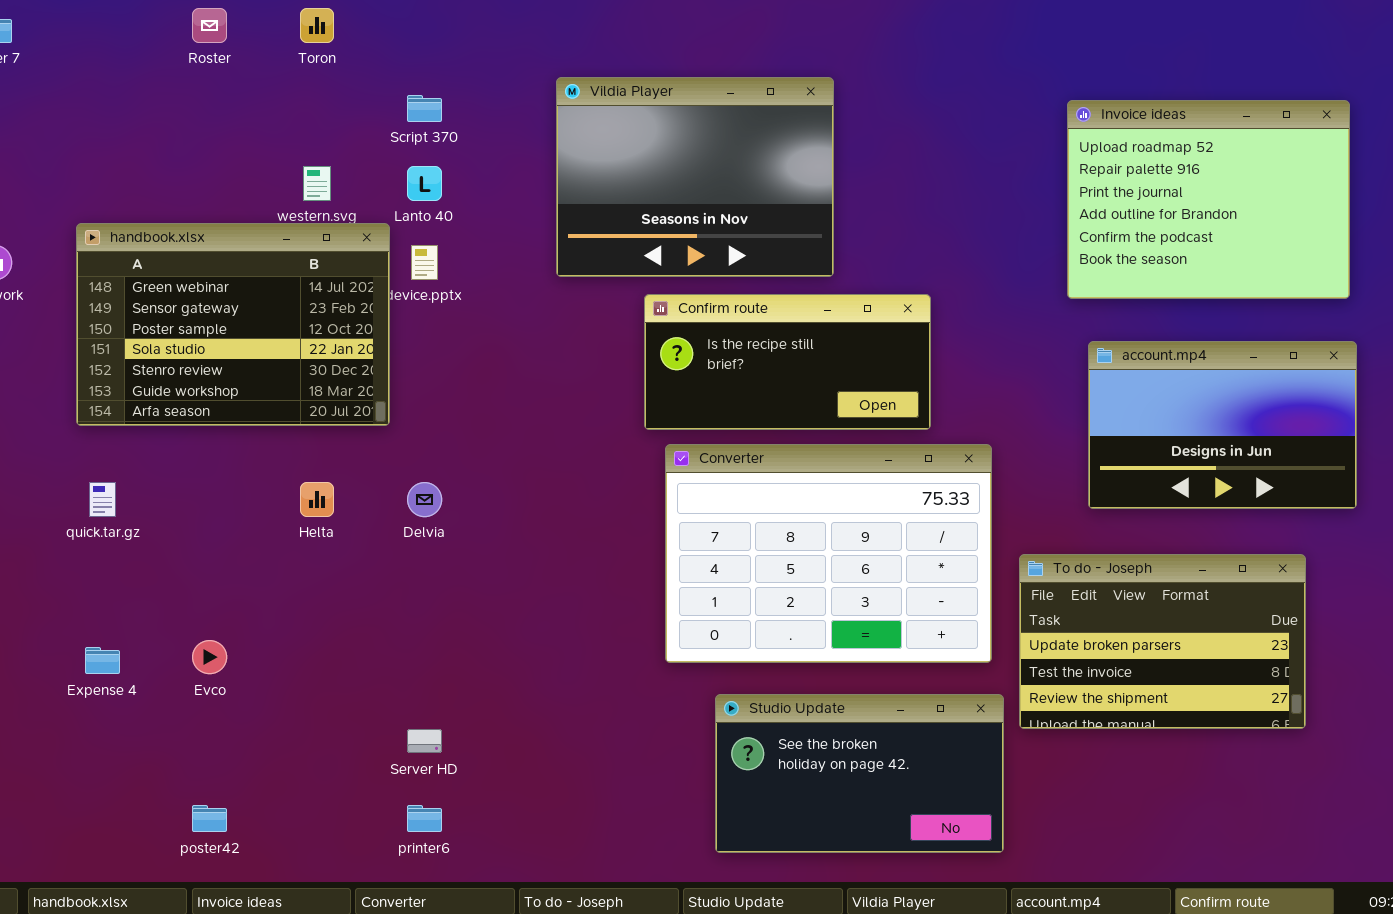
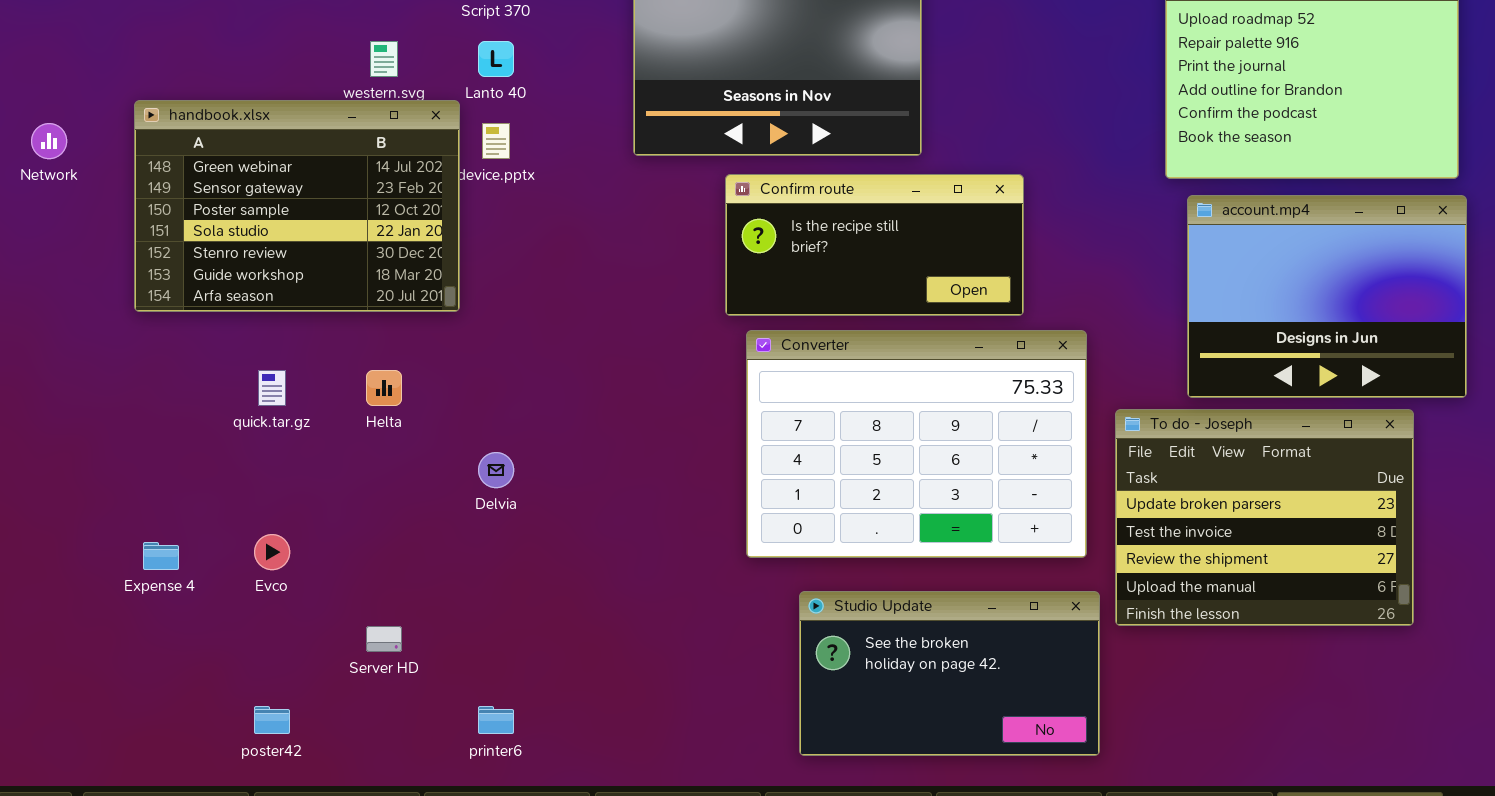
account.mp4: [1088,341,1357,509] -> [1187,195,1467,398], resized
quick.tar.gz: [89,482,116,517] -> [258,370,286,406], moved
Delvia: [407,482,442,517] -> [478,452,514,488], moved
To do - Joseph: [1019,554,1306,729] -> [1115,409,1414,626], resized
Server HD: [407,729,442,753] -> [366,626,402,652], moved

